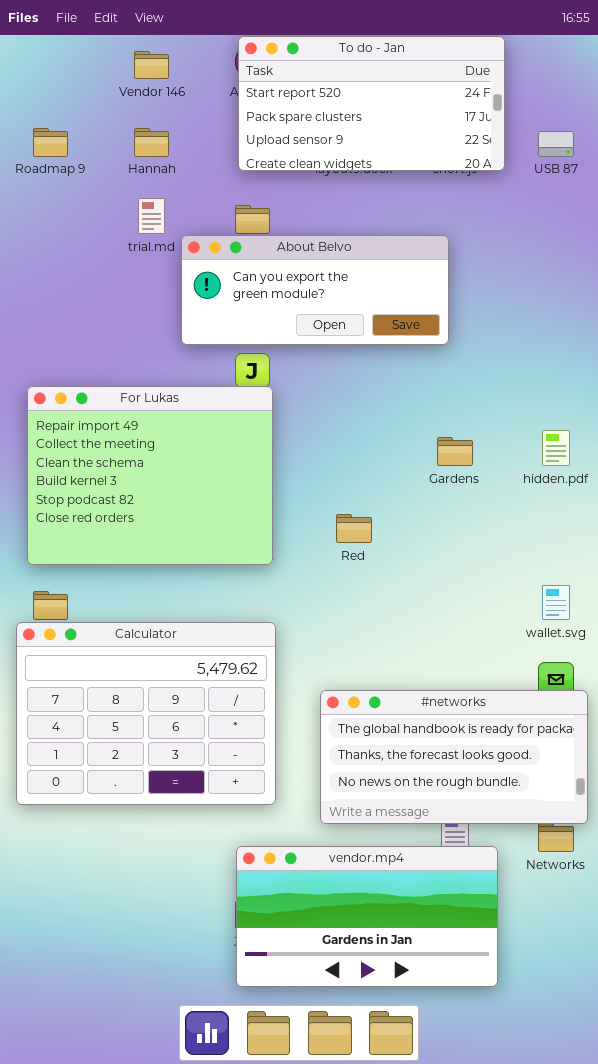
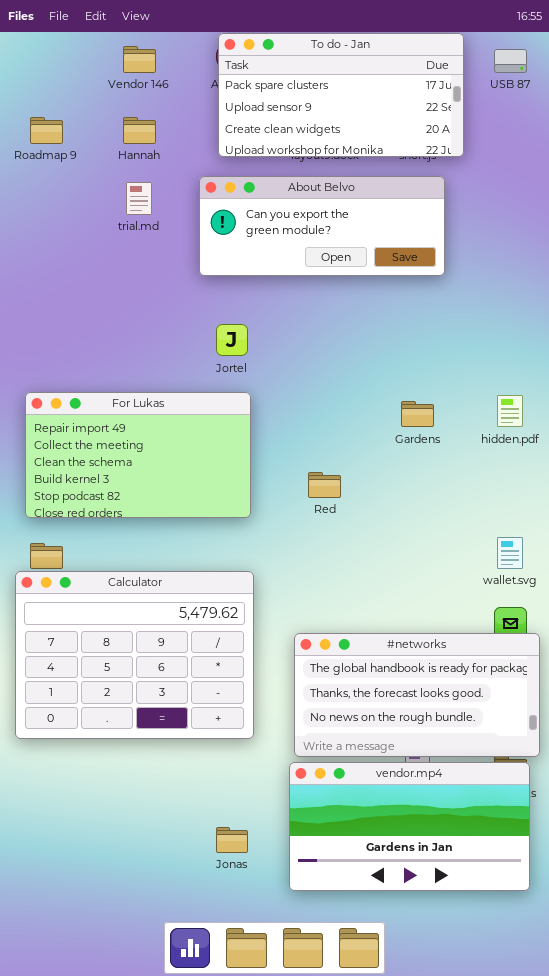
To do - Jan: [238,36,505,171] -> [218,33,464,157], scrolled down 1 row
USB 87: [538,131,574,157] -> [494,49,527,73], moved
About Belvo: [181,235,449,345] -> [199,176,445,276], moved
For Lukas: [27,386,273,565] -> [25,392,251,518], resized
vendor.mp4: [236,846,498,987] -> [289,762,530,891], moved

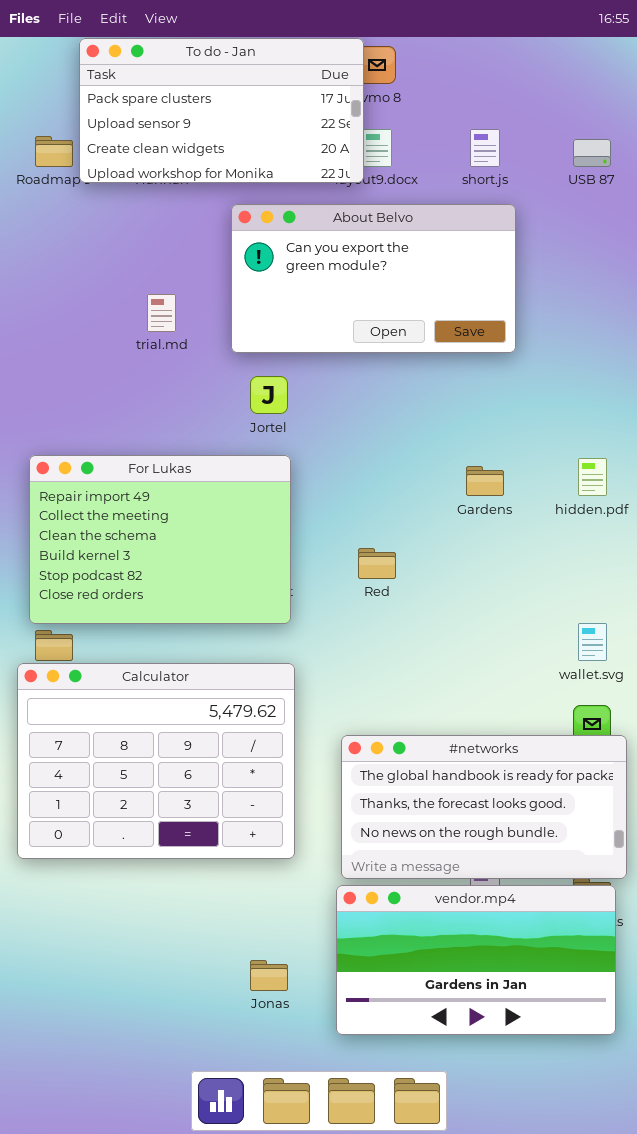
To do - Jan: [218,33,464,157] -> [79,38,364,183], moved
USB 87: [494,49,527,73] -> [573,139,611,167], moved
About Belvo: [199,176,445,276] -> [231,204,516,353], resized
trial.md: [126,182,152,215] -> [147,294,176,332], moved
For Lukas: [25,392,251,518] -> [29,455,291,624], resized

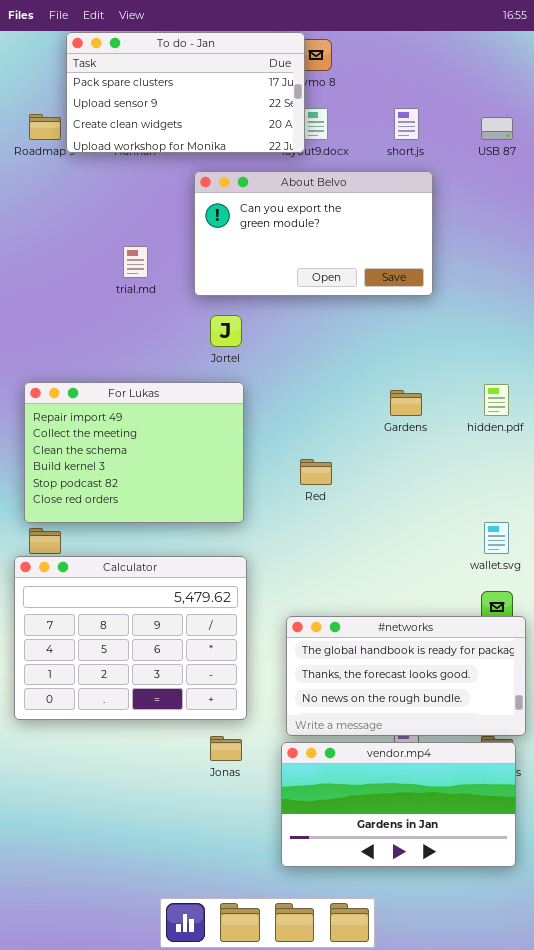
Jonas: [250,960,288,991] -> [210,736,242,761], moved

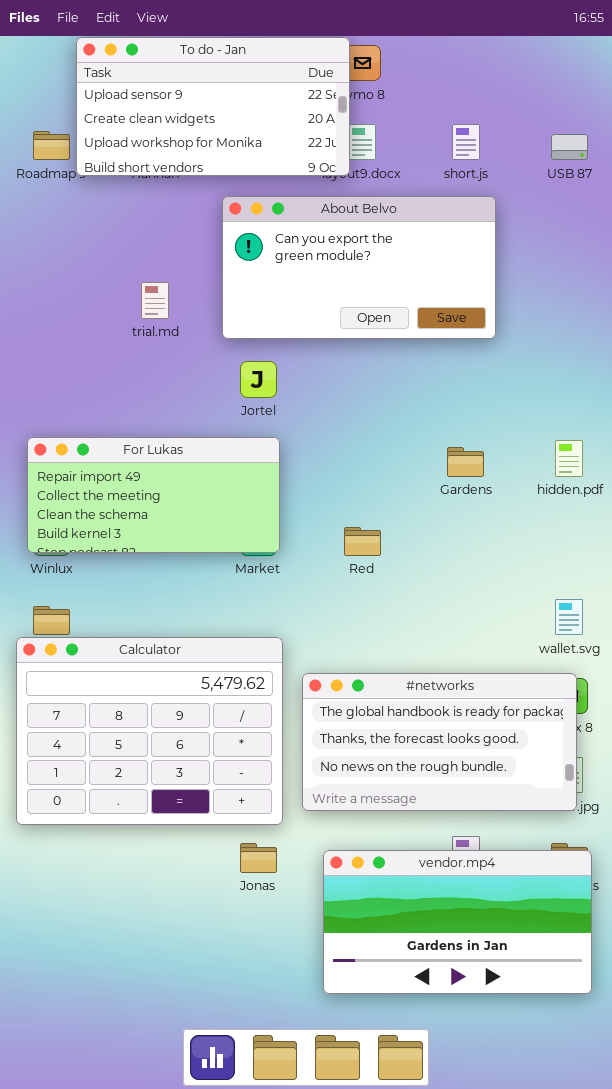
To do - Jan: [66,32,305,153] -> [76,37,350,176], scrolled down 1 row
For Lukas: [24,382,244,523] -> [27,437,280,553], resized
#networks: [286,616,526,736] -> [302,673,577,811], moved

